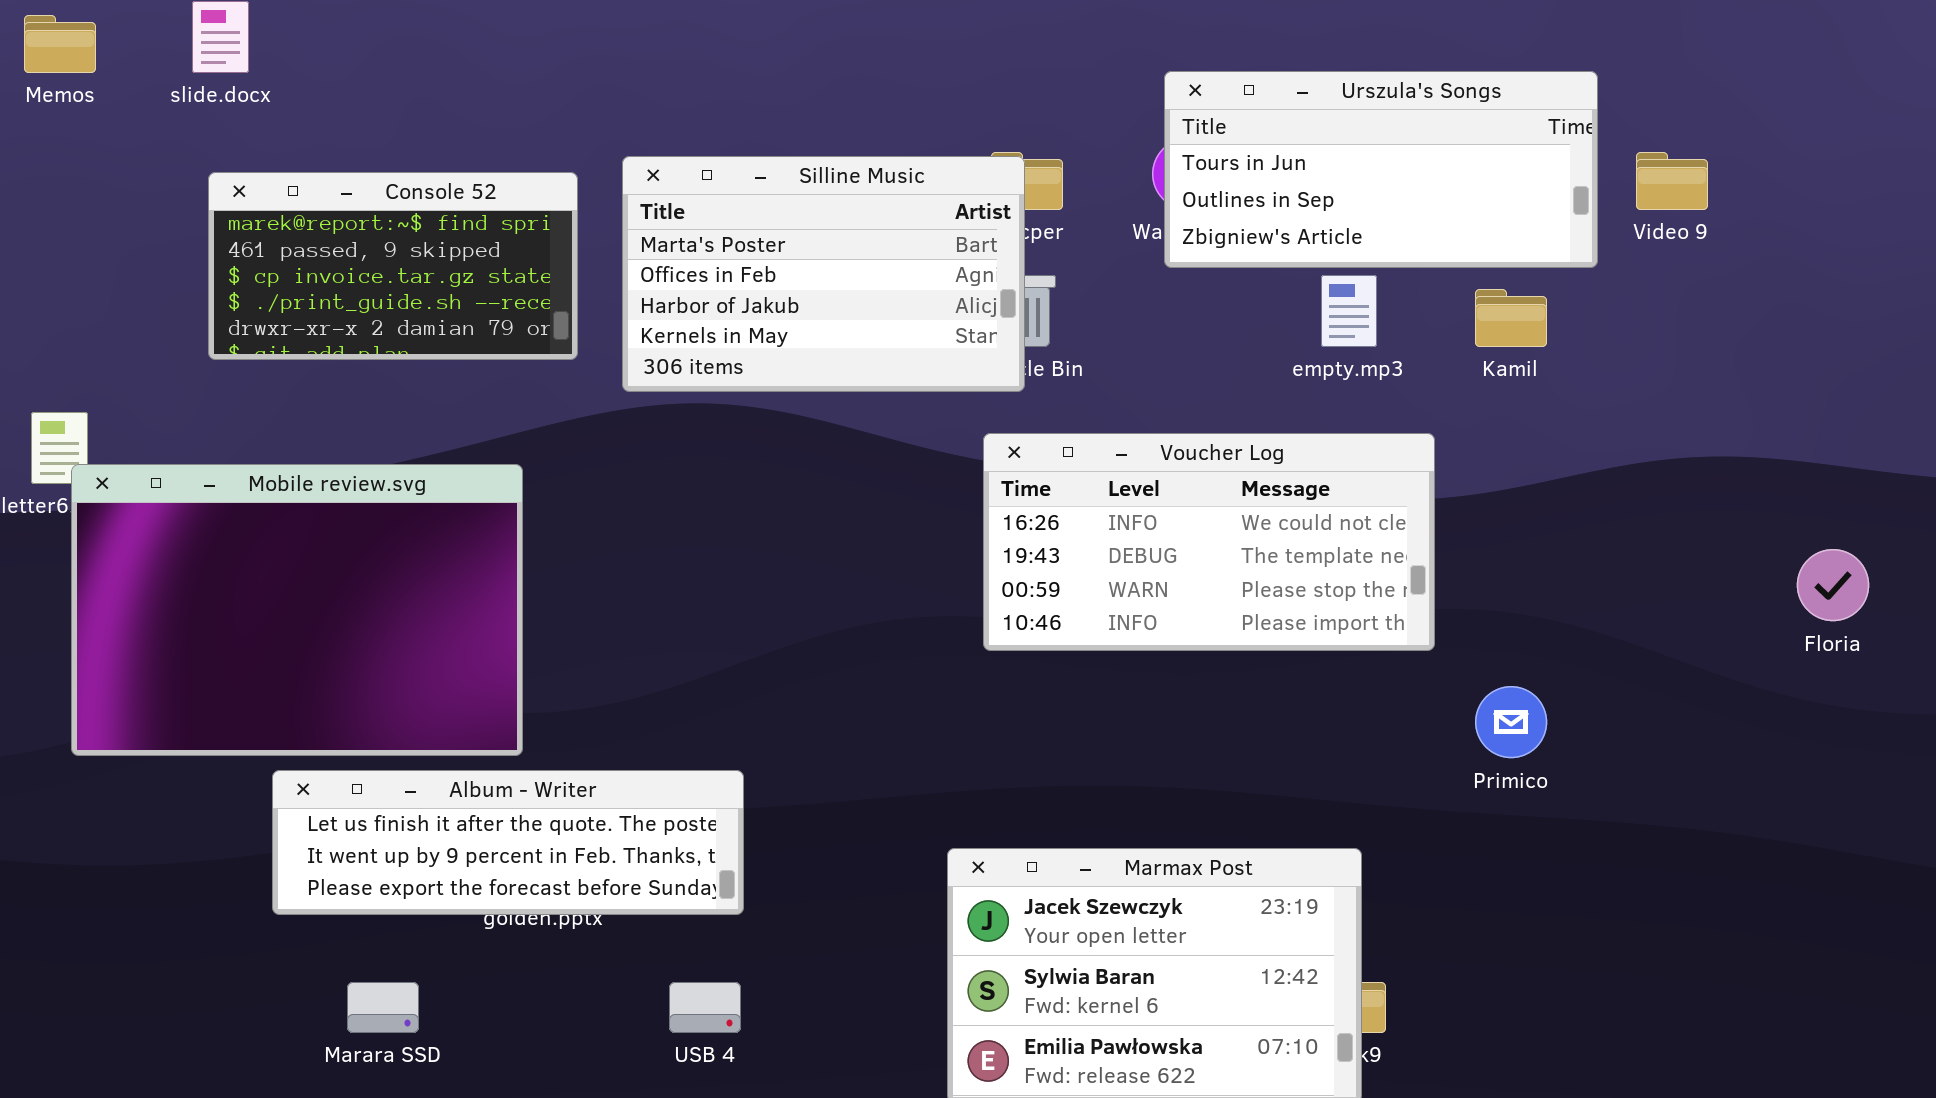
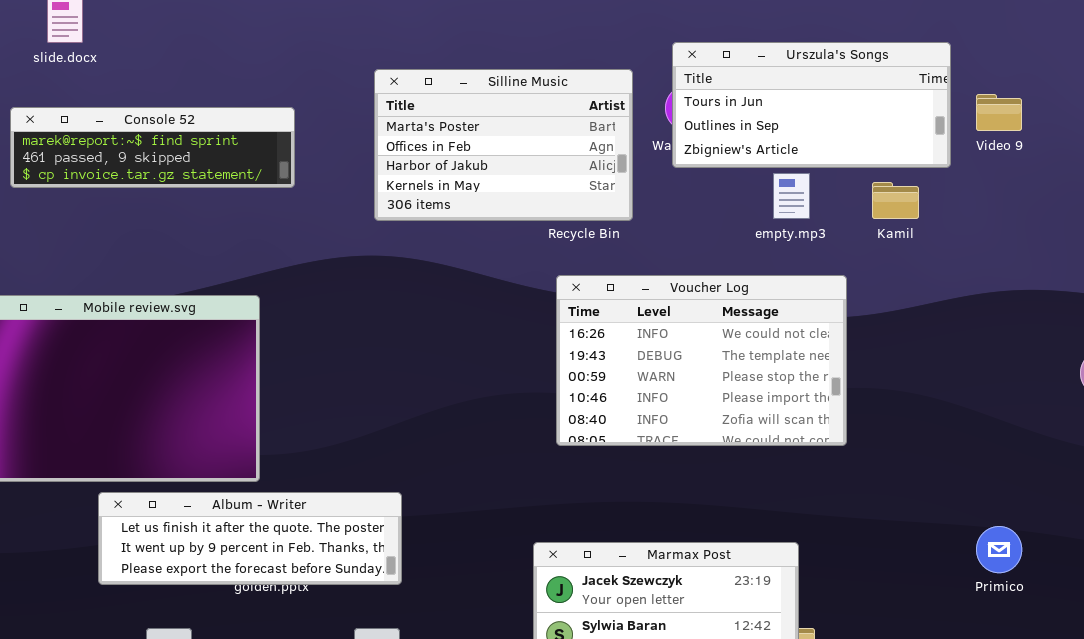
Silline Music: [622,156,1025,392] -> [374,69,633,221], moved
Console 52: [208,172,578,360] -> [10,107,295,188], resized
Voucher Log: [983,433,1435,651] -> [556,275,847,446], resized
Primico: [1475,686,1547,758] -> [976,526,1022,573], moved

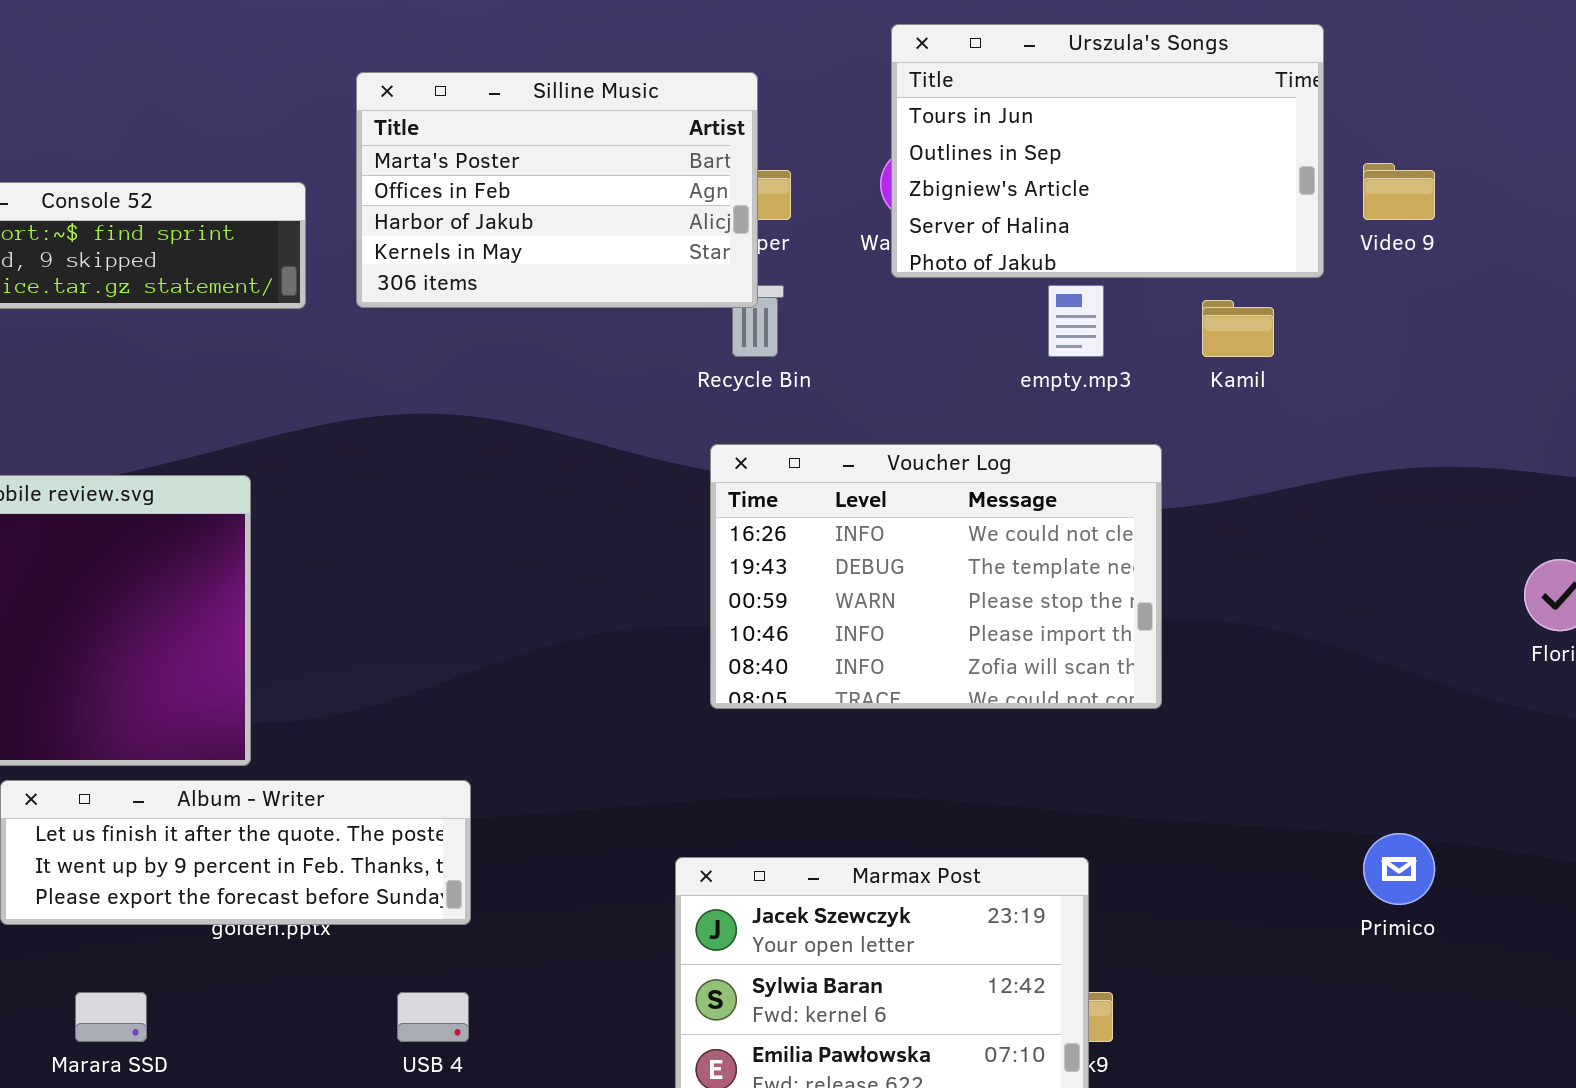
Urszula's Songs: [672,42,951,168] -> [891,24,1324,278], resized
Silline Music: [374,69,633,221] -> [356,72,758,308], moved

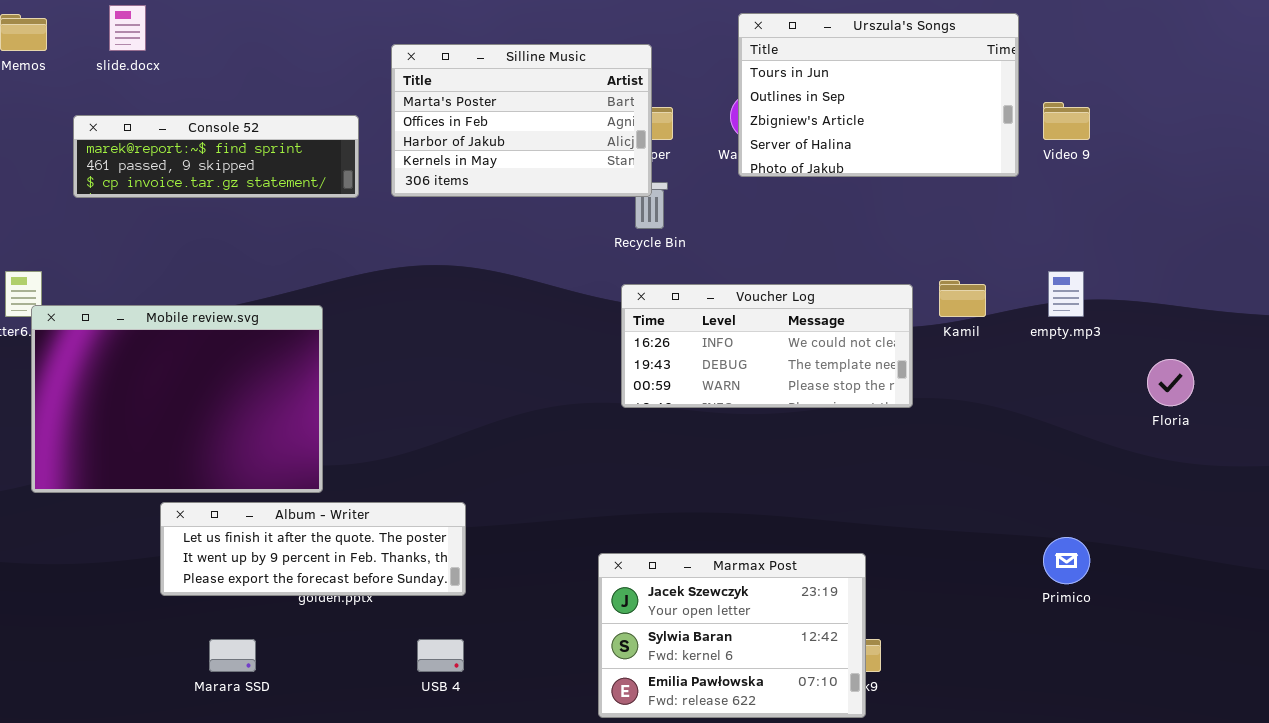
empty.mp3: [1048,285,1104,357] -> [1048,271,1084,317], moved
Kamil: [1202,300,1274,357] -> [939,280,986,317], moved
Voucher Log: [710,444,1162,709] -> [621,284,913,408], resized

